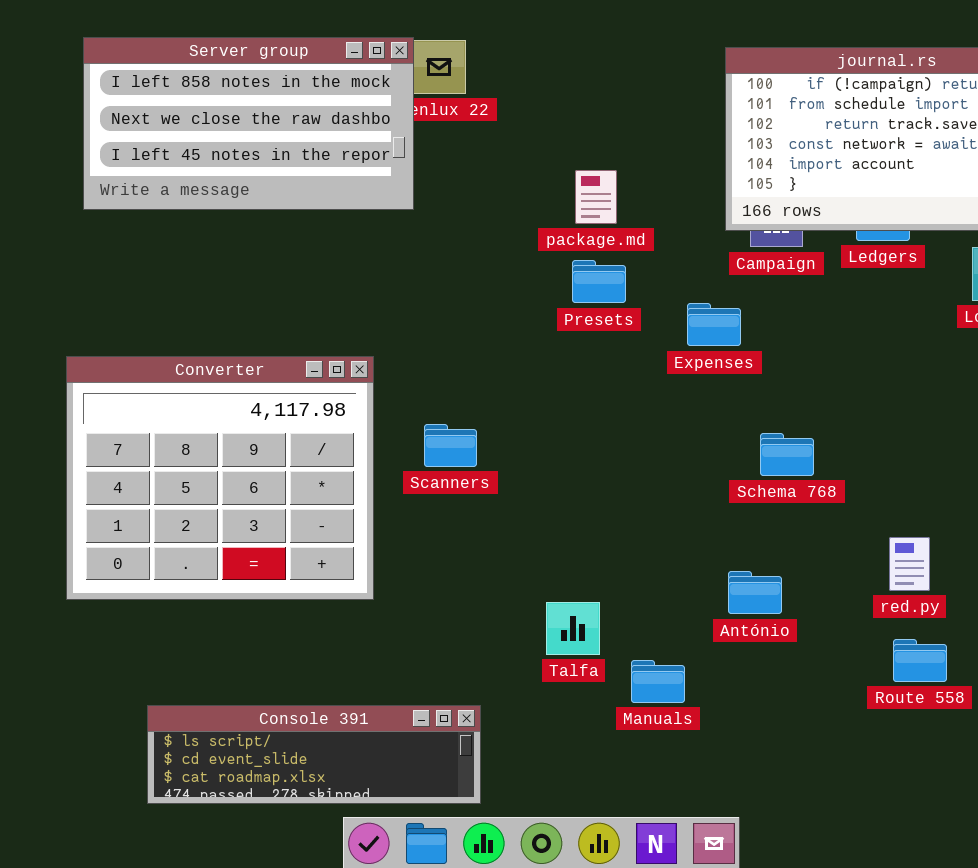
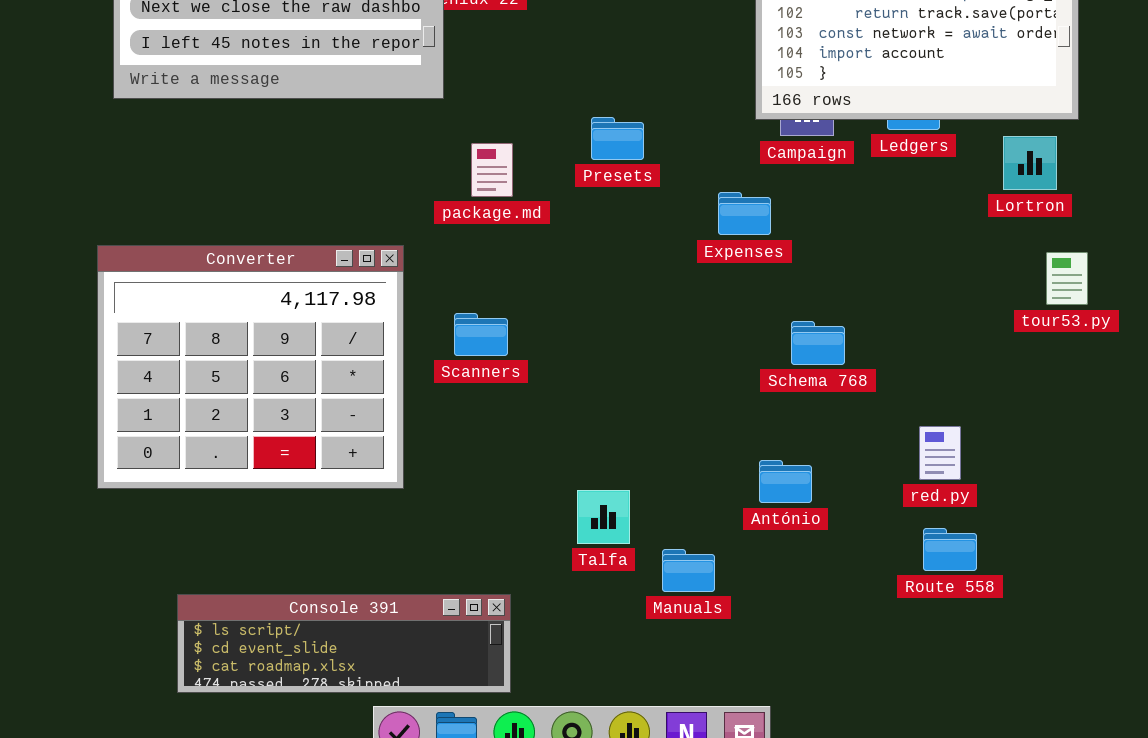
package.md: [575,170,617,224] -> [471,143,513,197], moved
Presets: [572,260,626,303] -> [591,117,644,160], moved

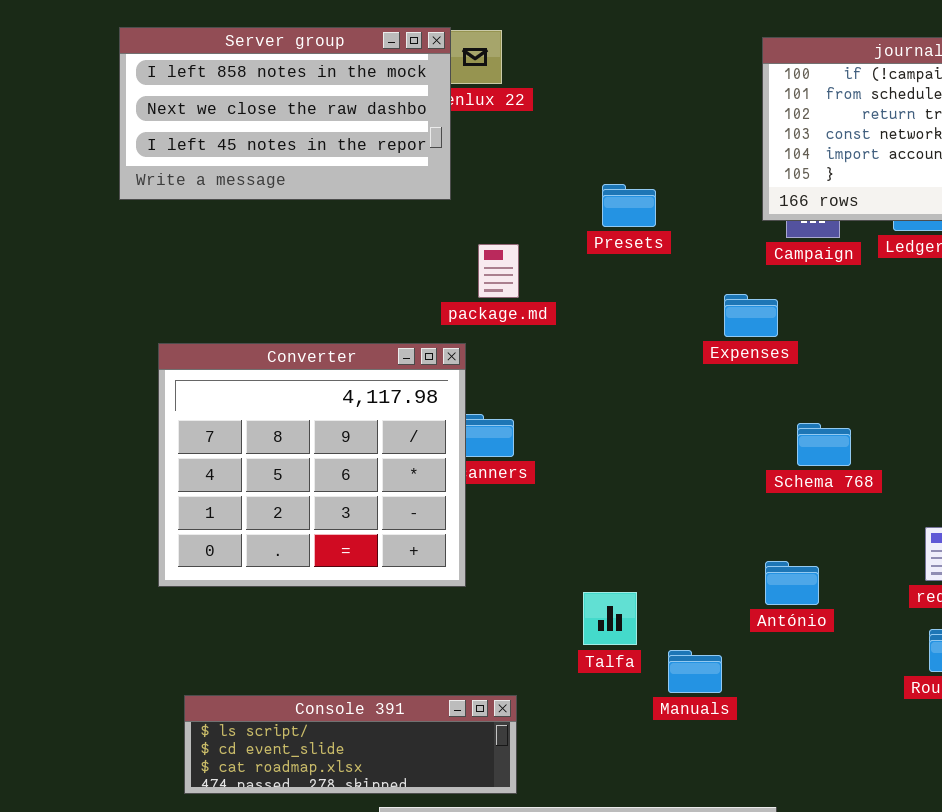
Presets: [591,117,644,160] -> [602,184,656,227], moved
Converter: [97,245,404,489] -> [158,343,466,587], moved

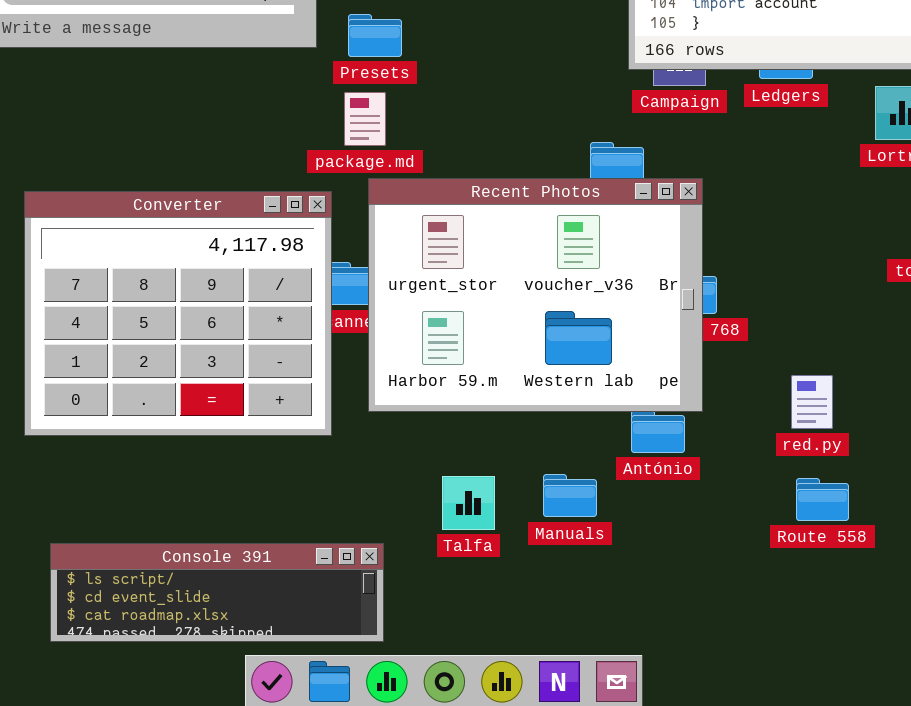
Presets: [602,184,656,227] -> [348,14,402,57], moved
Recent Photos: none -> [368,178,703,412], opened
Talfa: [583,592,637,645] -> [442,476,495,530], moved
Manuals: [668,650,722,693] -> [543,474,597,517], moved

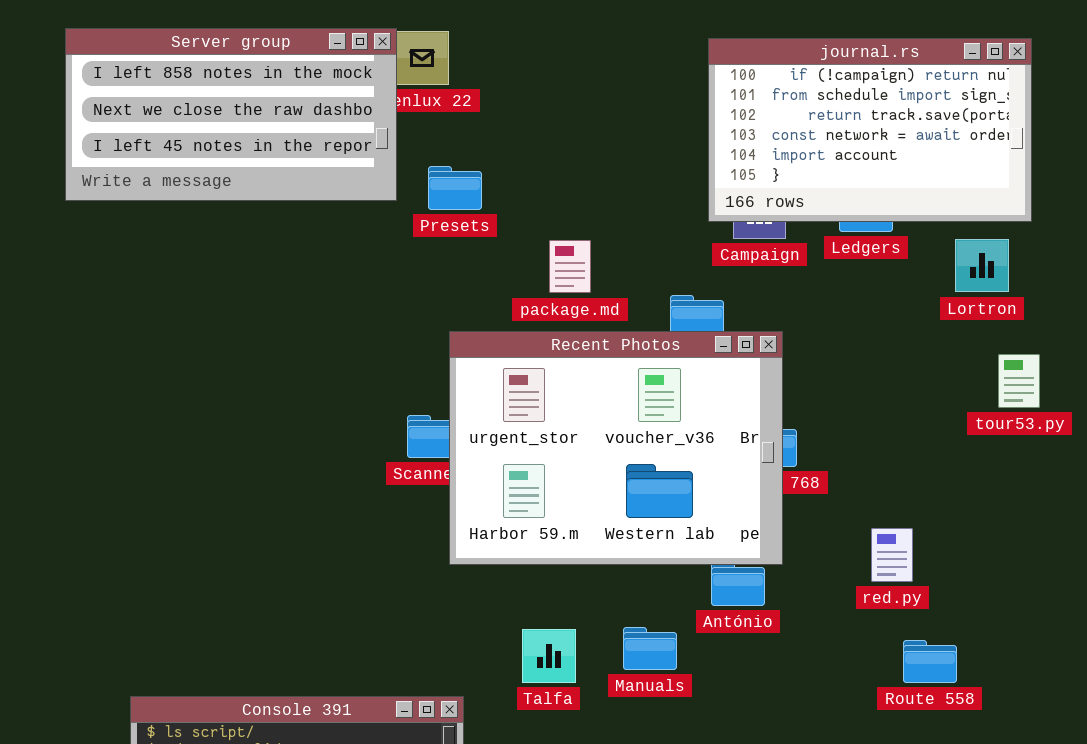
package.md: [344,92,386,146] -> [549,240,591,293], moved
Converter: [24,191,332,436] -> none, closed
Route 558: [796,478,849,521] -> [903,640,957,683], moved

